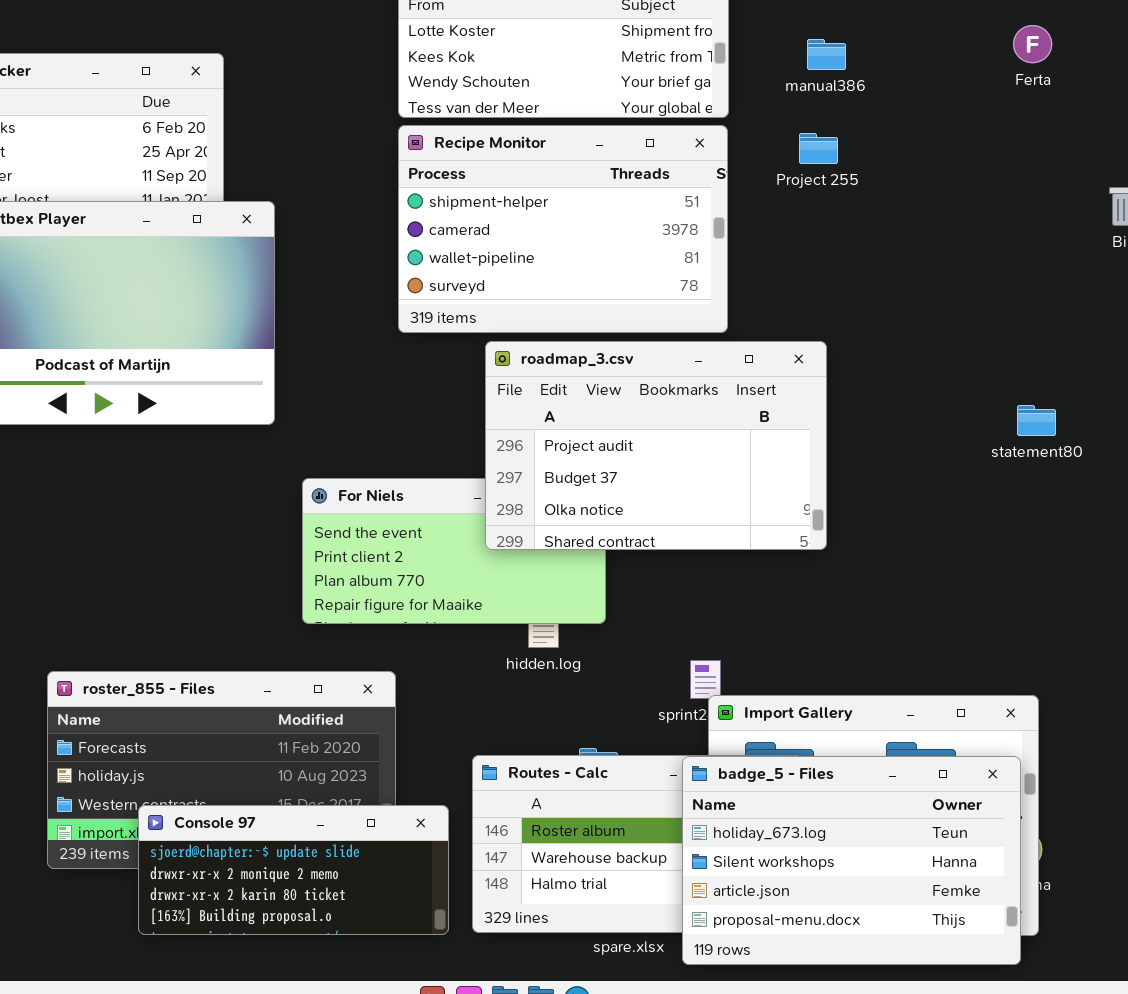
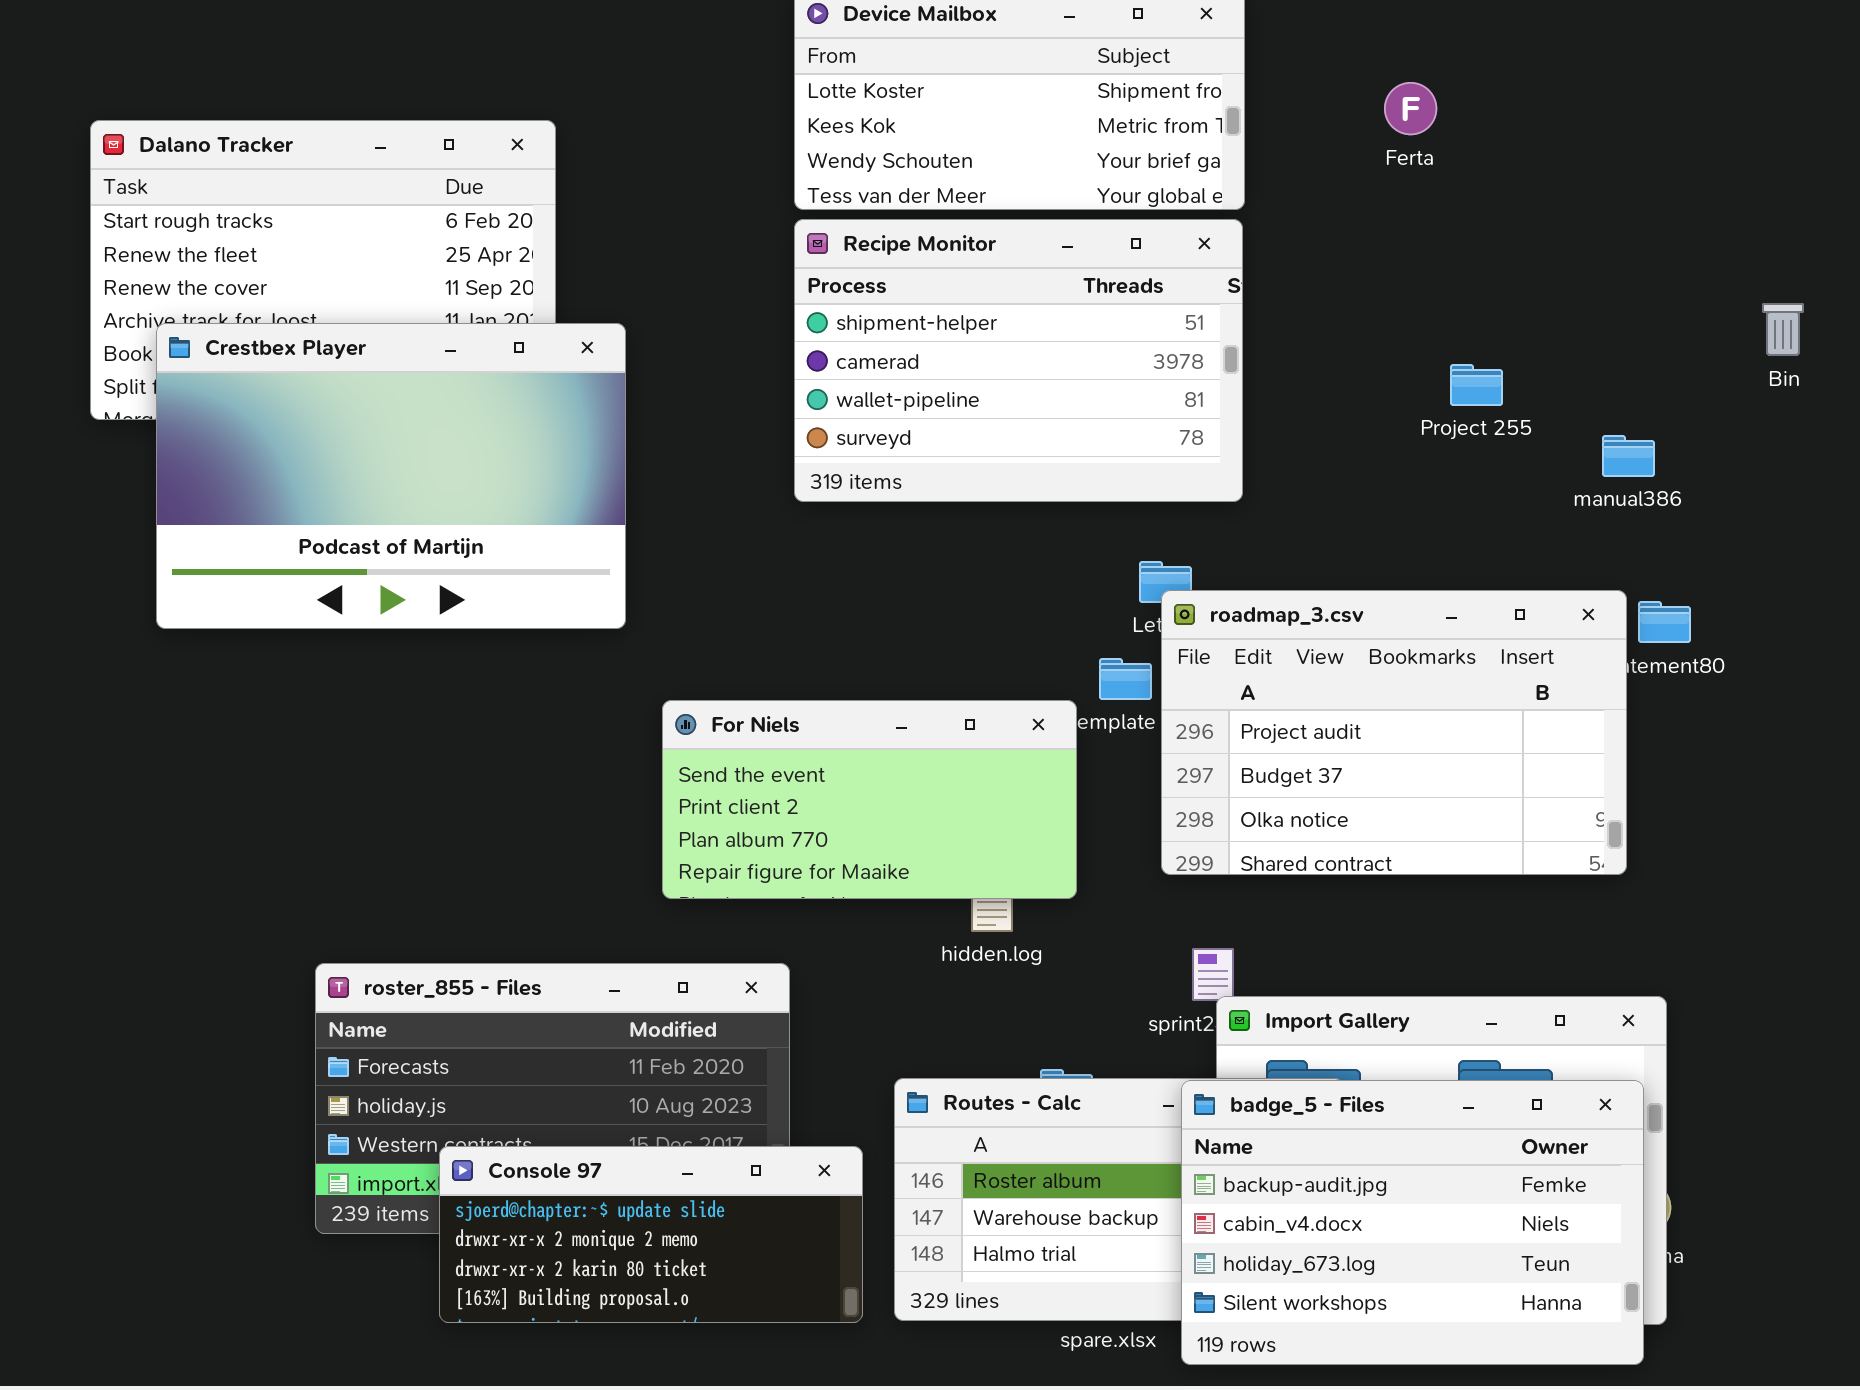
Ferta: [1013,25,1052,63] -> [1384,82,1437,135], moved
manual386: [807,39,846,70] -> [1602,435,1655,477], moved
Project 255: [799,133,838,164] -> [1450,364,1503,406], moved
roadmap_3.csv: [485,341,827,550] -> [1161,590,1627,875], moved
badge_5 - Files: [682,756,1021,965] -> [1181,1080,1644,1365], scrolled up 2 rows

